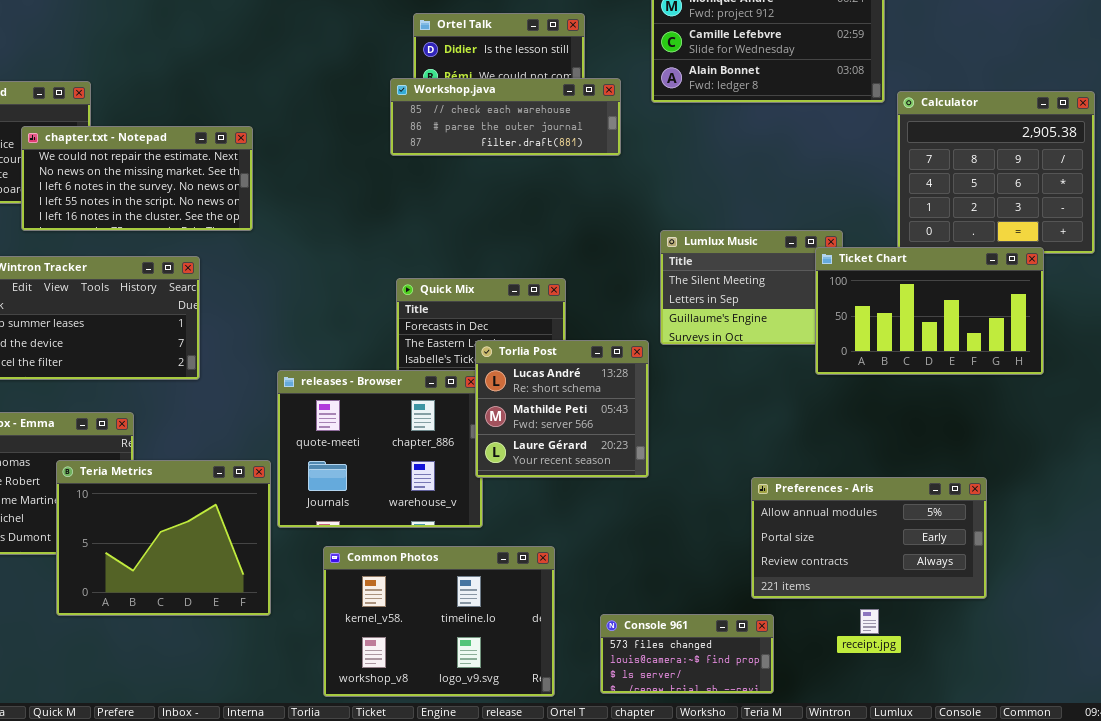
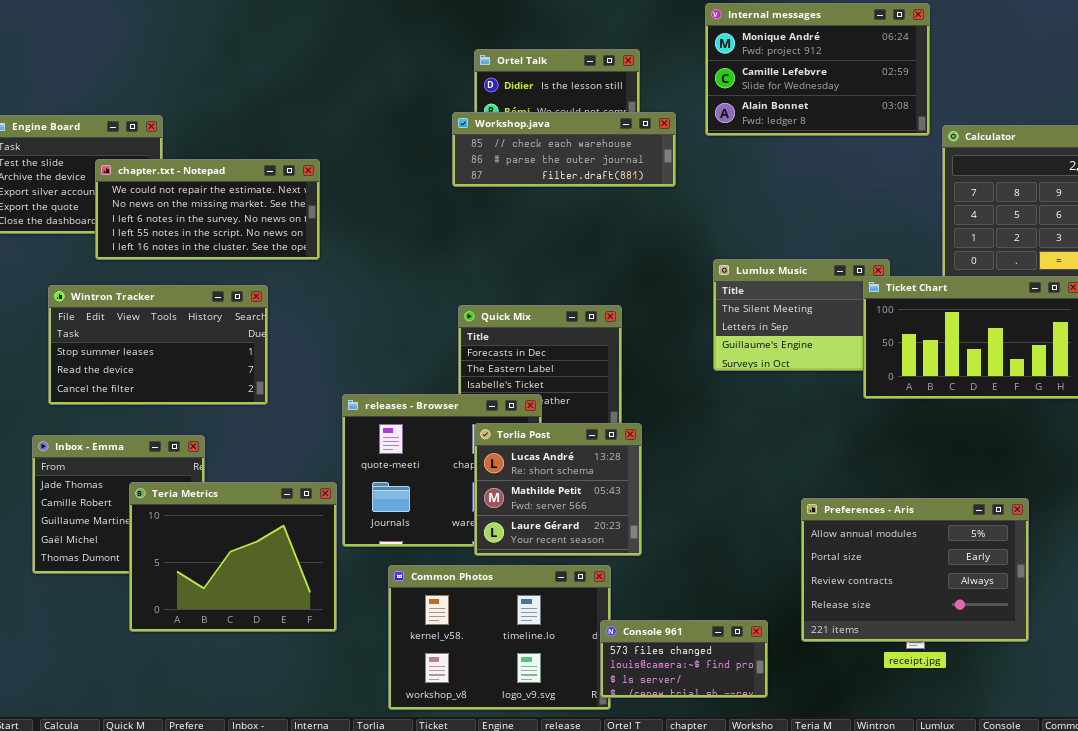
Torlia Post: [475,340,649,478] -> [474,423,642,556], moved
Preferences - Aris: [751,477,987,599] -> [801,498,1029,642], resized
Console 961: [600,614,774,694] -> [600,620,768,698], moved

